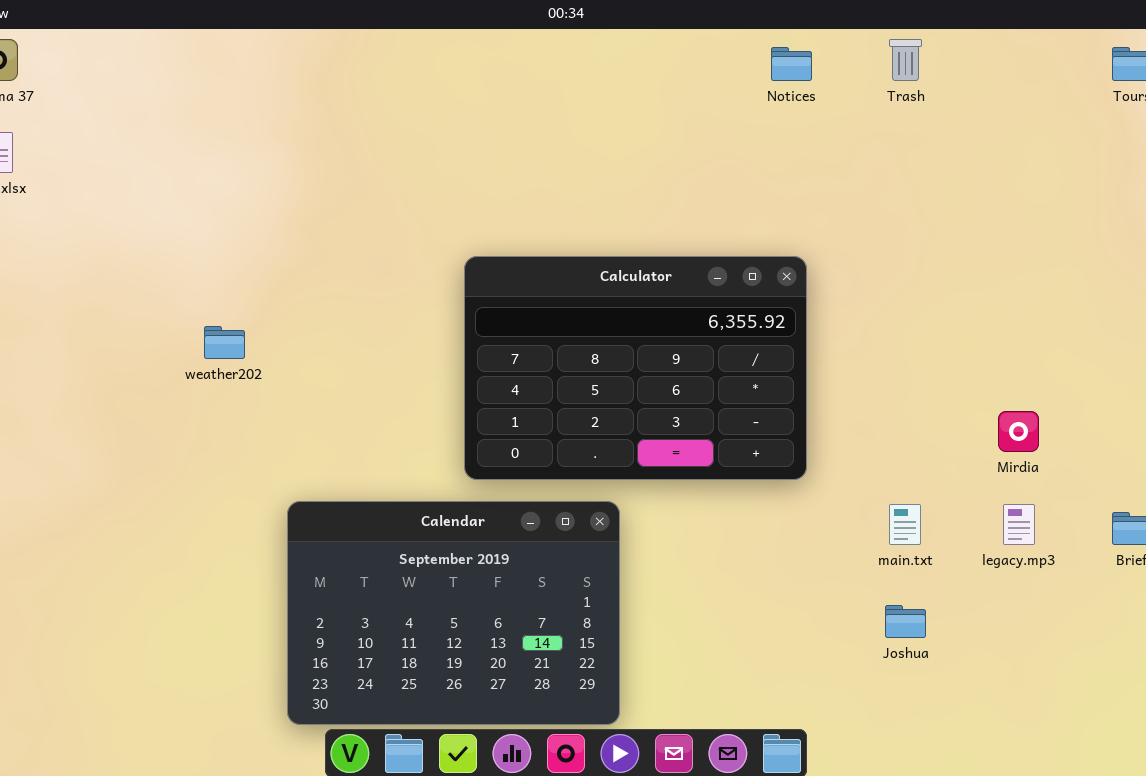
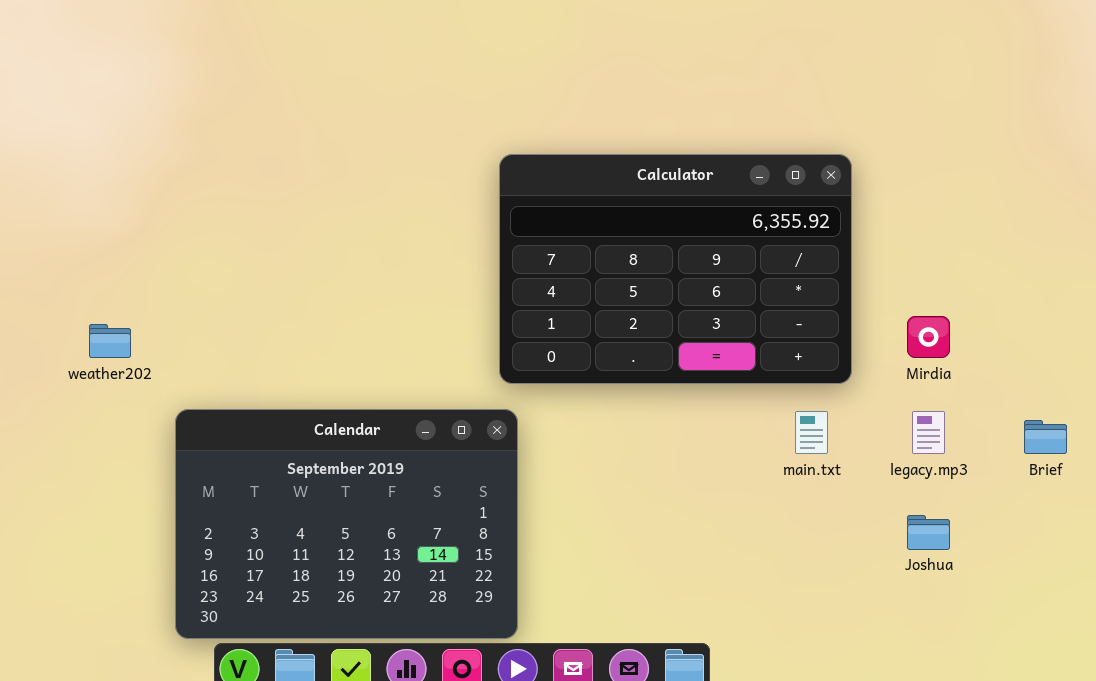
Calculator: [464,256,807,480] -> [499,154,852,384], moved
weather202: [204,326,245,359] -> [89,324,131,358], moved
Joshua: [885,605,926,638] -> [907,515,950,550], moved

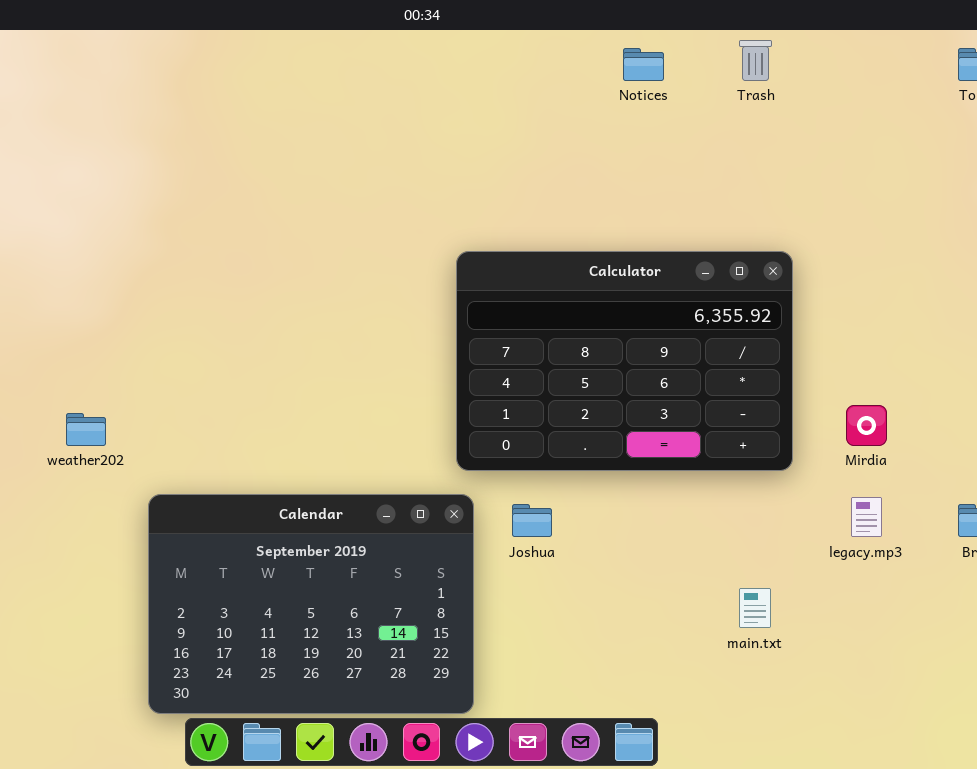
main.txt: [795,411,828,454] -> [739,588,771,628], moved
Joshua: [907,515,950,550] -> [512,504,552,537], moved

